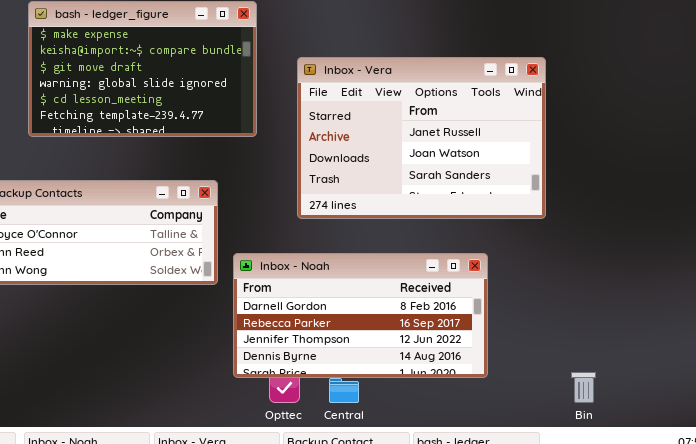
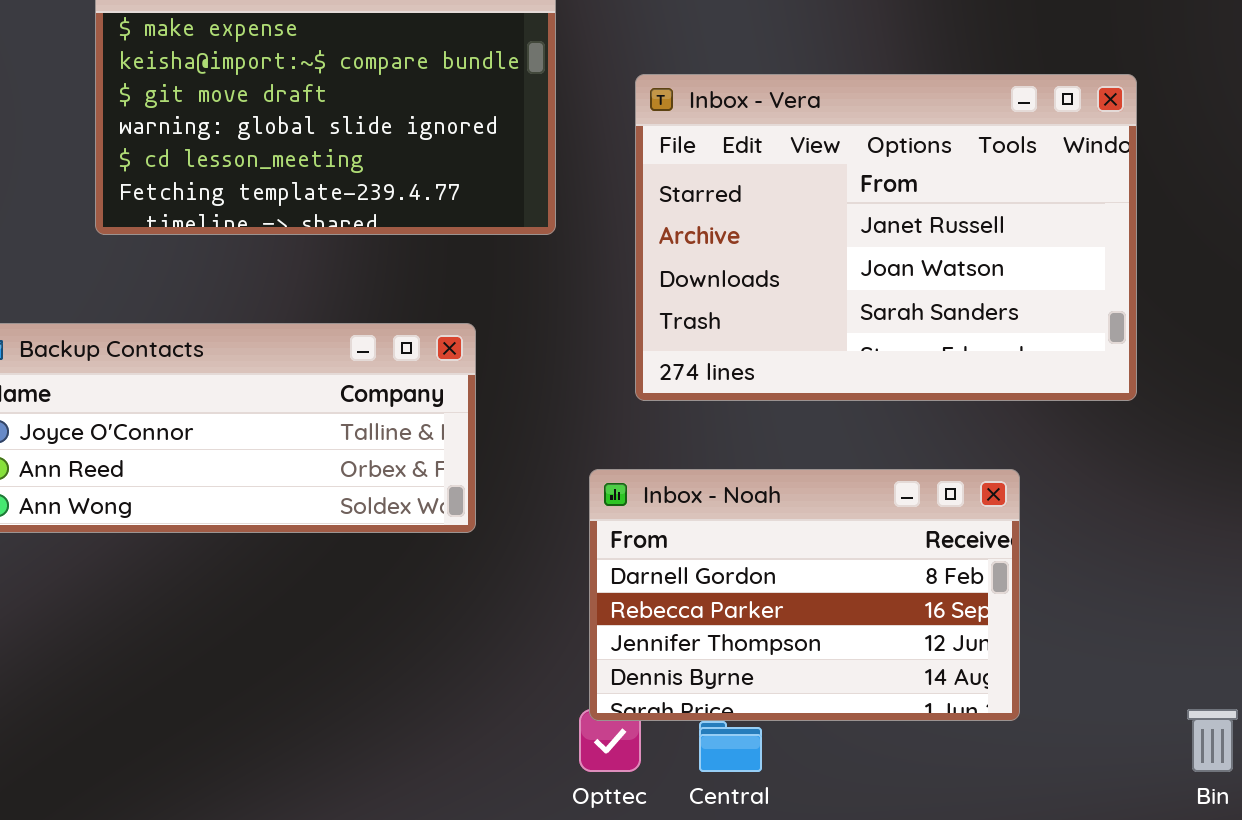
Inbox - Noah: [233,253,488,378] -> [589,469,1020,721], resized

